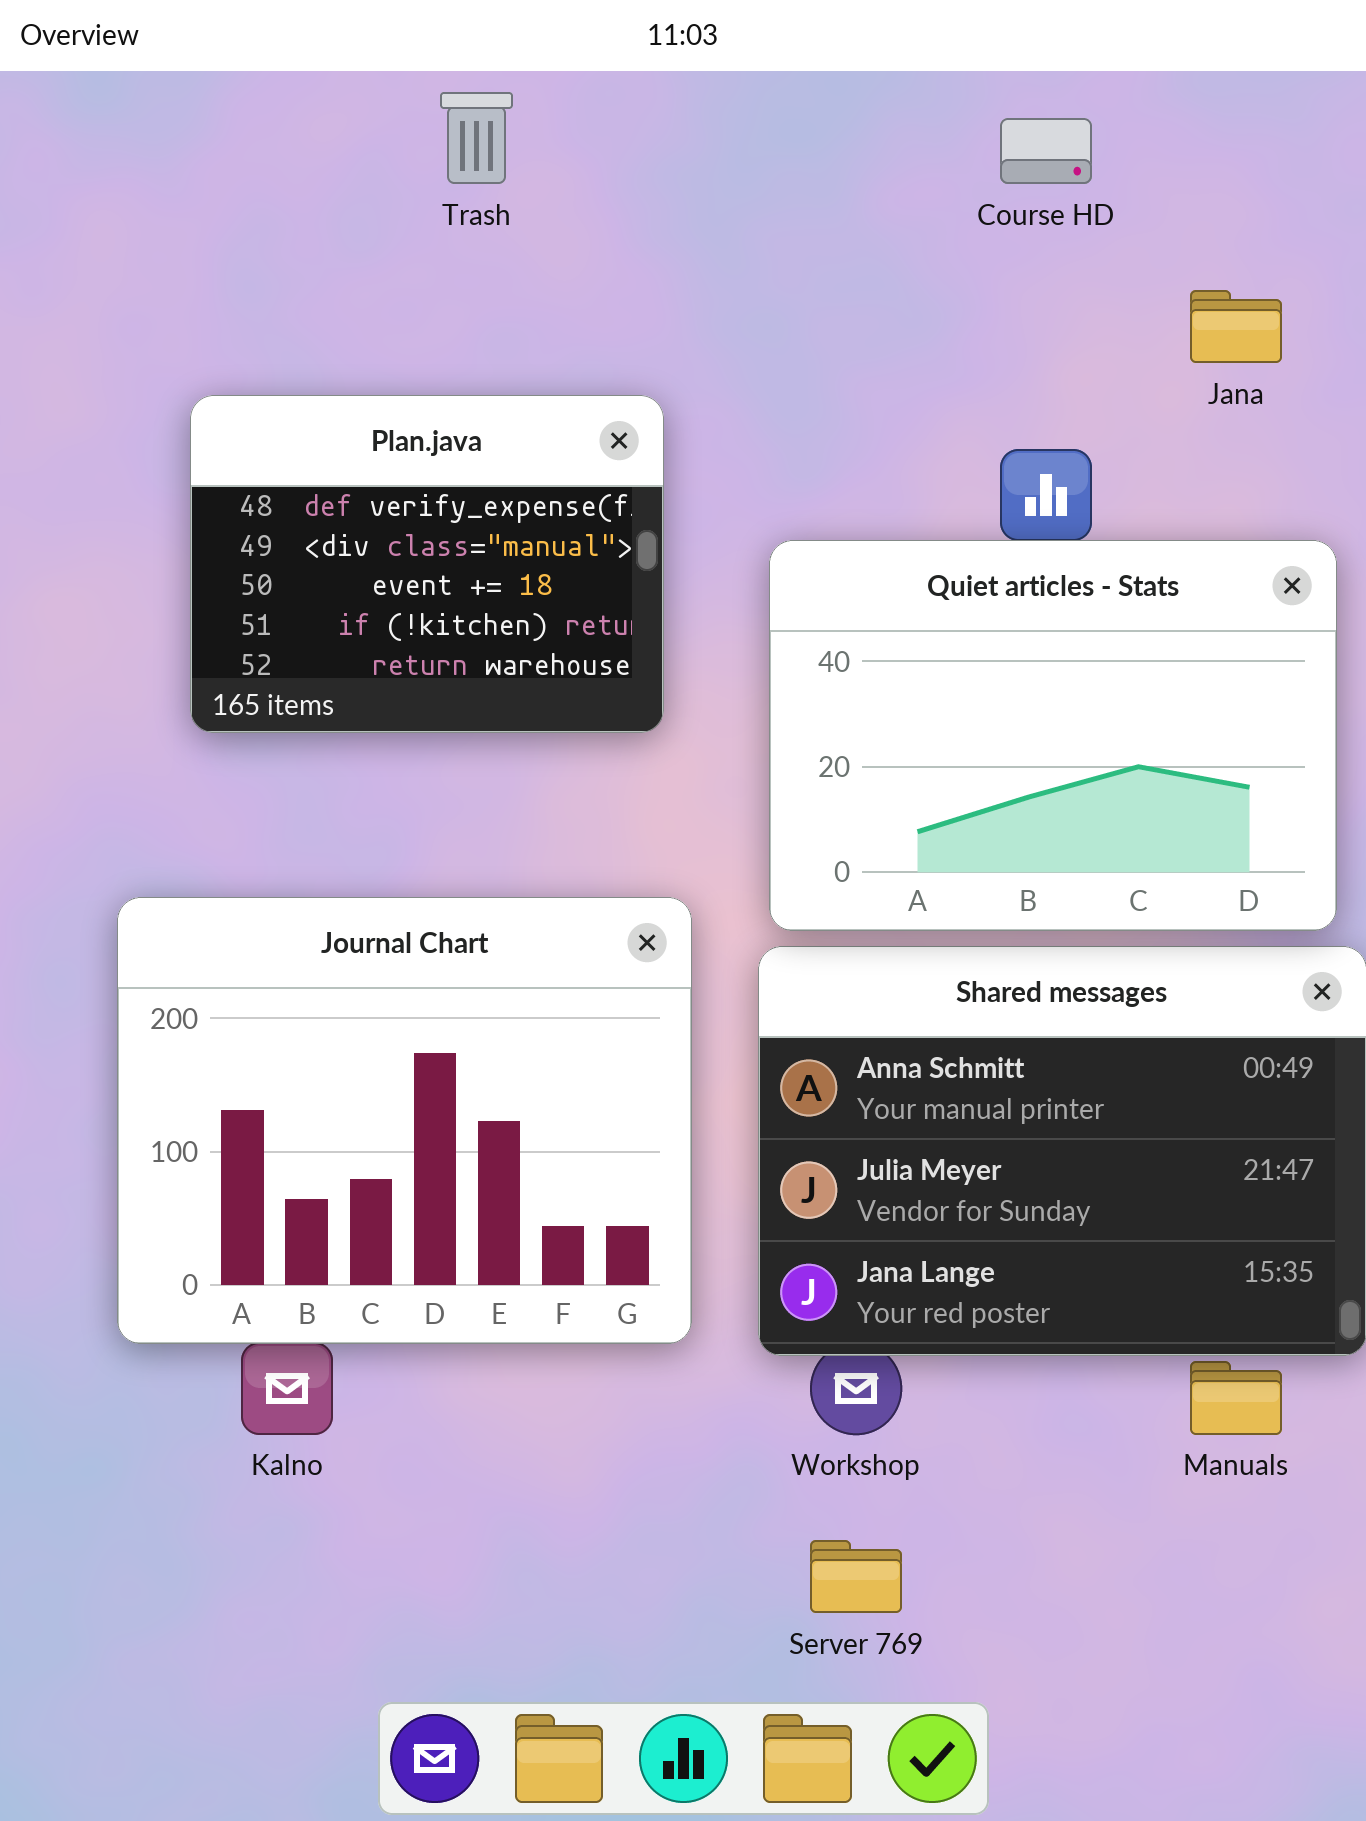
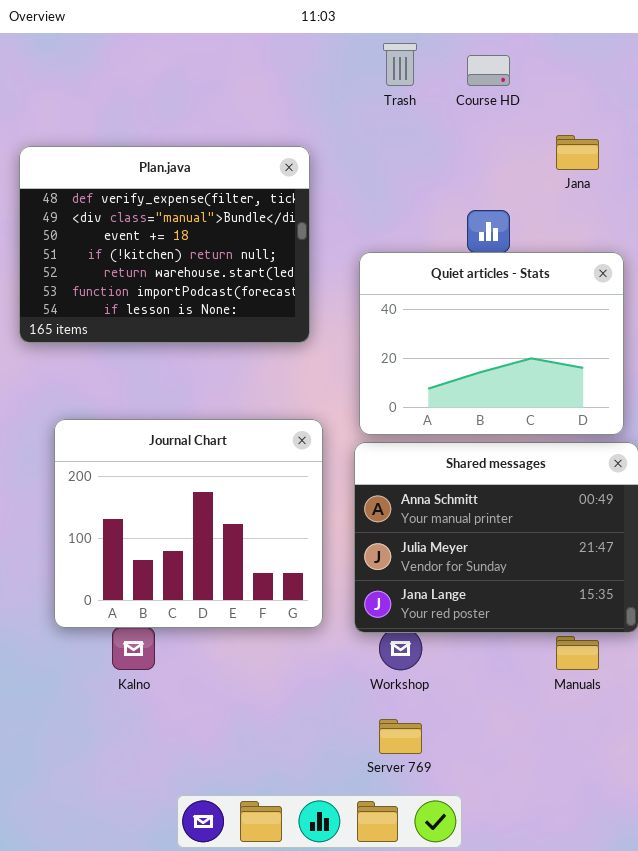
Trash: [440,92,513,184] -> [383,43,417,86], moved
Plan.java: [190,395,664,733] -> [19,146,310,343], resized

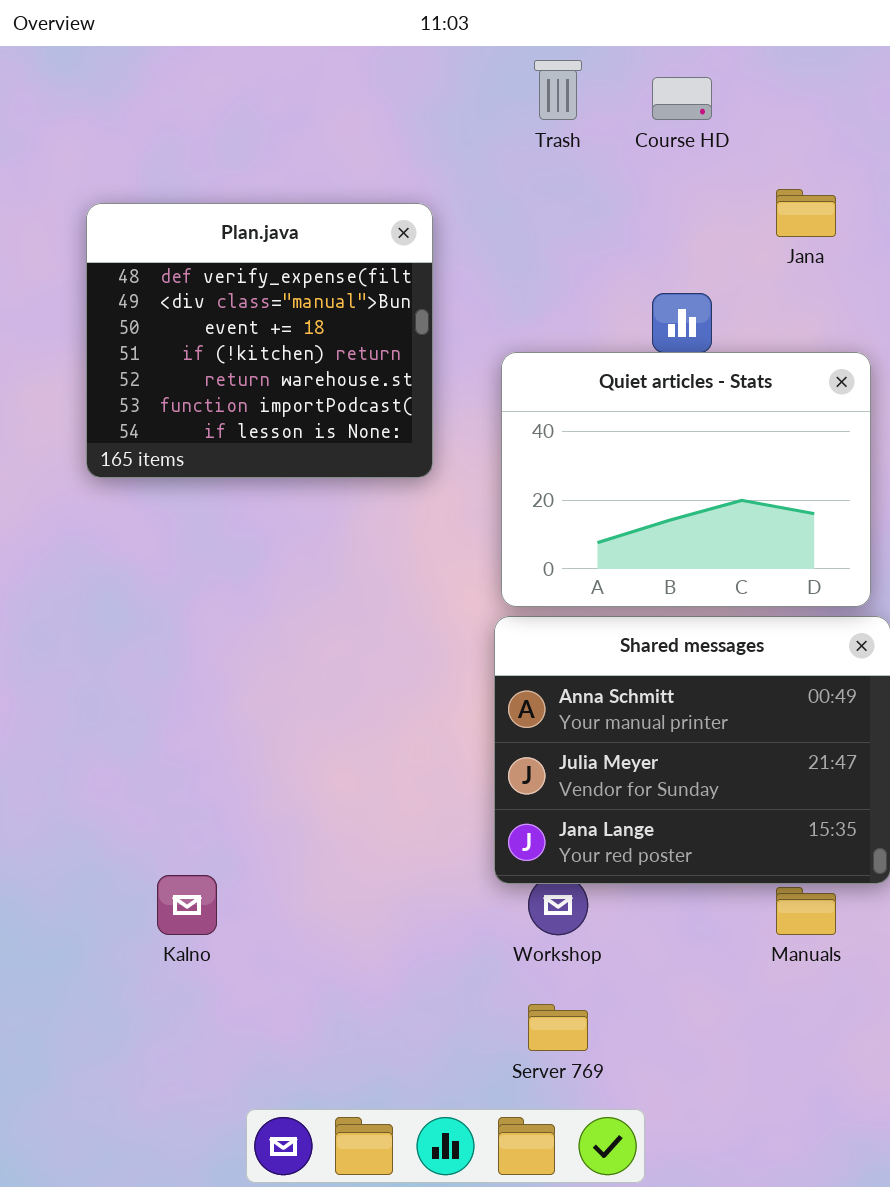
Plan.java: [19,146,310,343] -> [86,203,433,478], resized
Journal Chart: [54,419,323,628] -> none, closed

